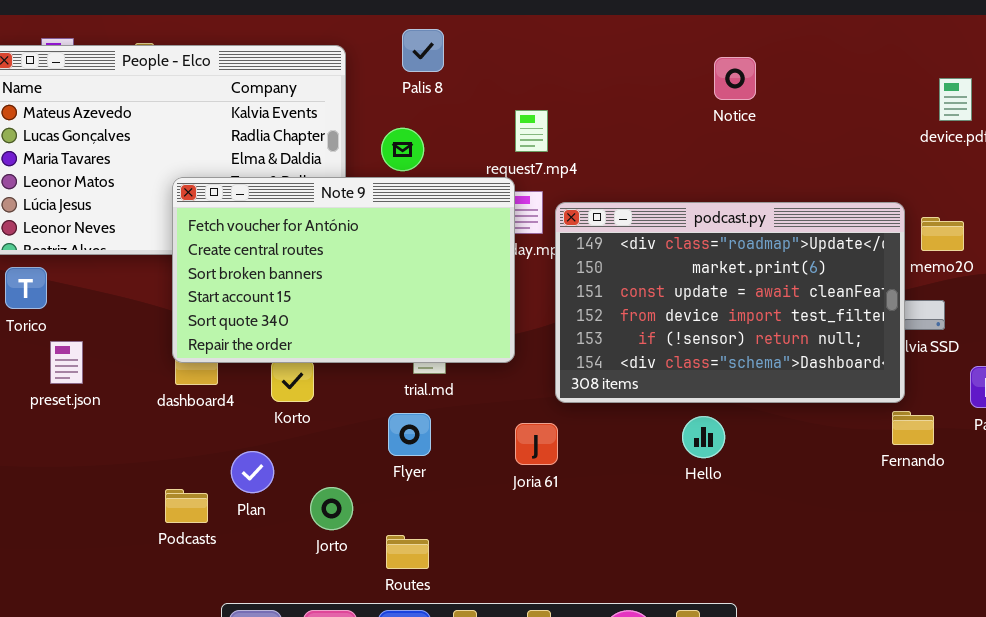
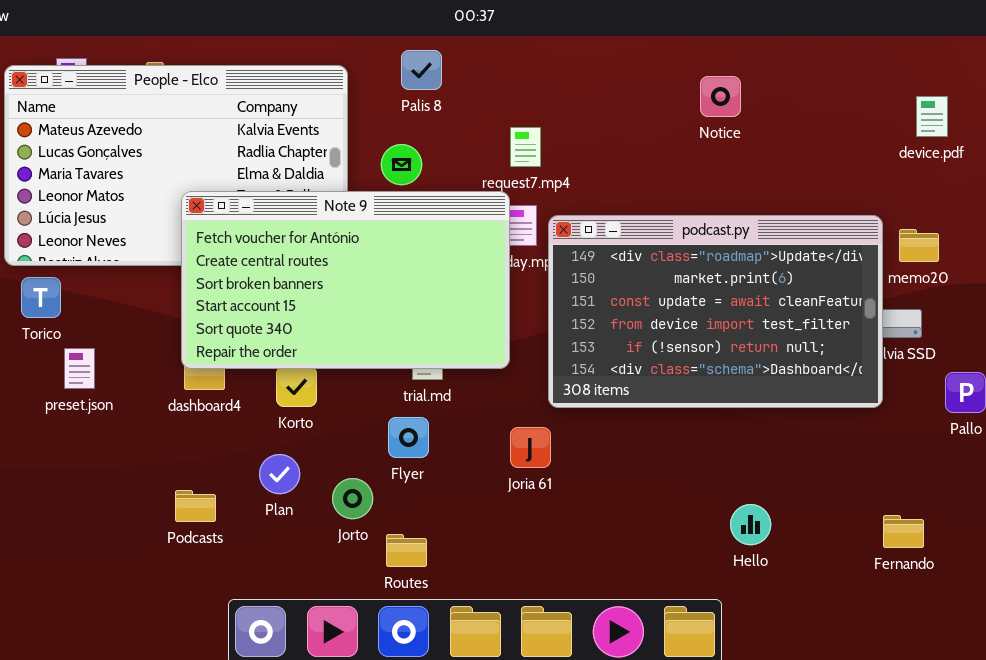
Fernando: [892,411,934,445] -> [883,515,924,548], moved
Hello: [682,416,725,458] -> [730,504,771,545], moved
Plan: [231,451,274,493] -> [259,454,300,494], moved
Jorto: [310,487,353,530] -> [332,478,373,519], moved

